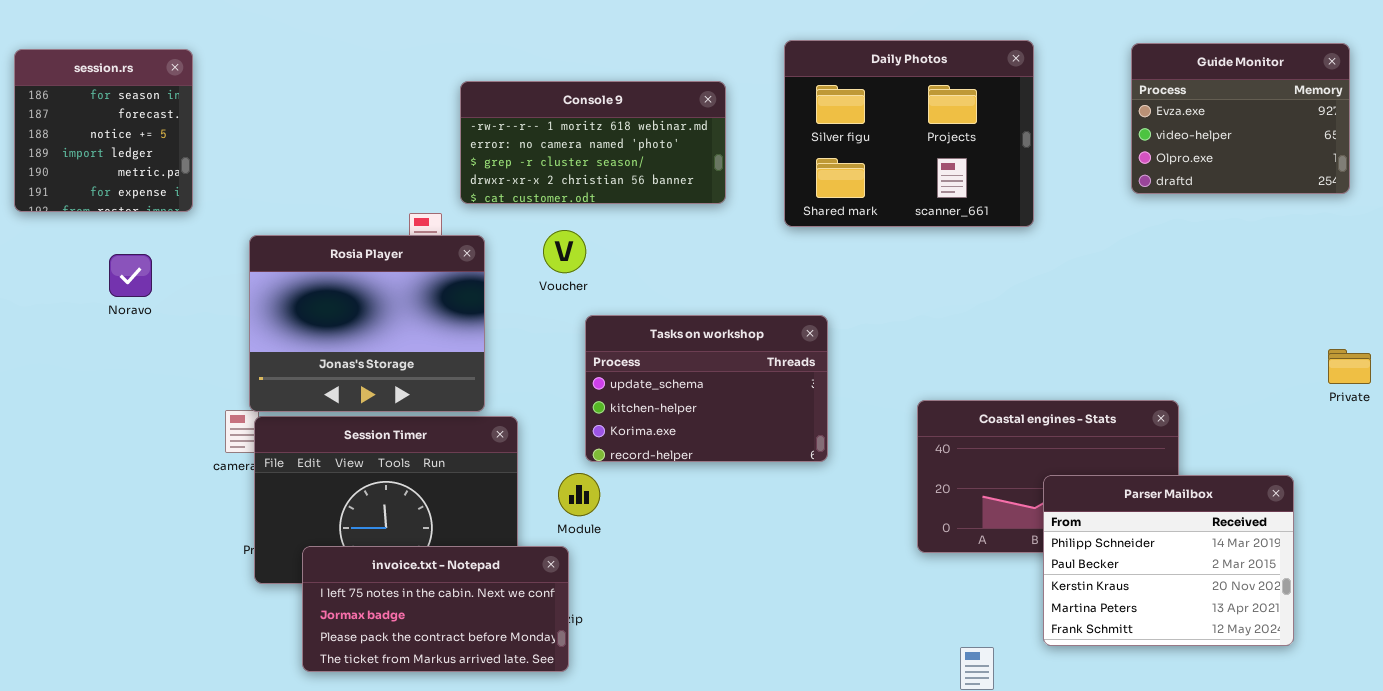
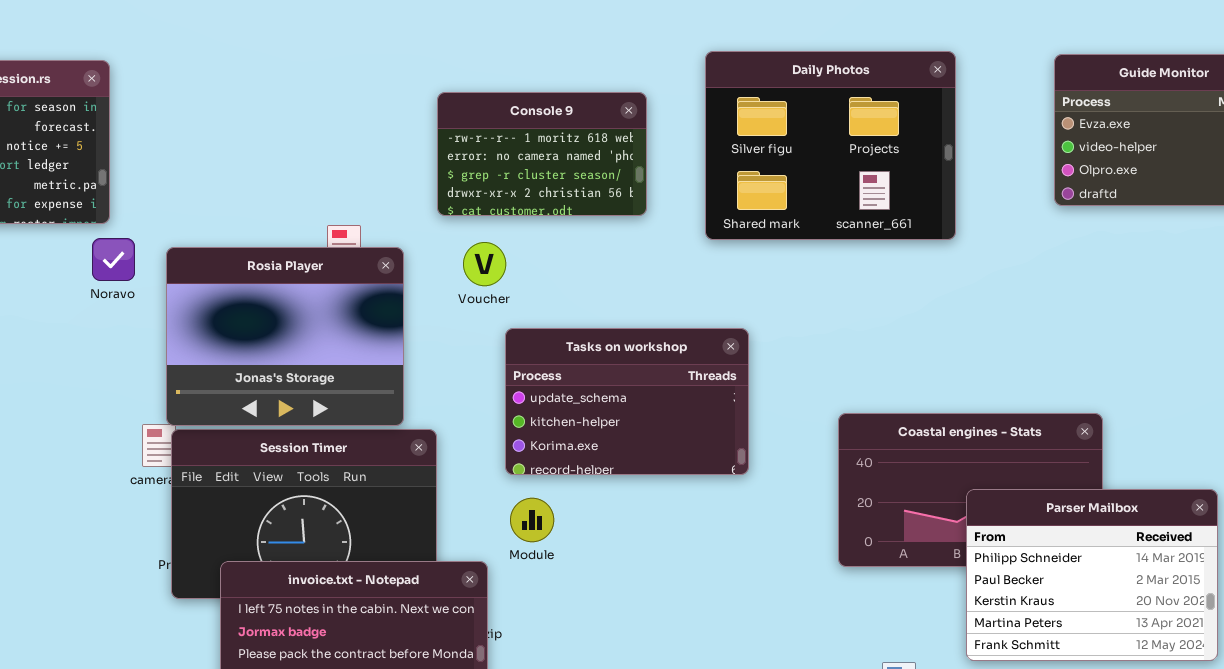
Console 9: [460,81,726,204] -> [437,92,647,216], resized
Noravo: [109,254,152,297] -> [92,238,135,281], moved
Module: [558,473,600,516] -> [510,498,554,542], moved

